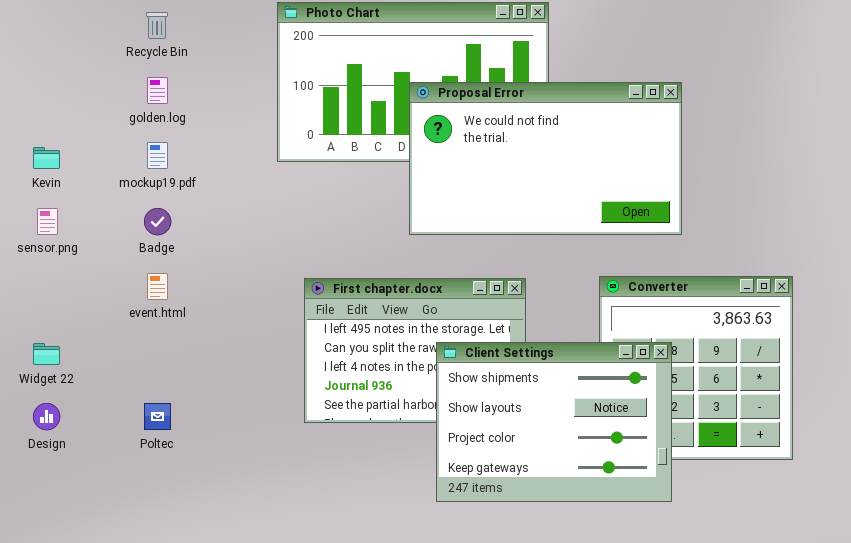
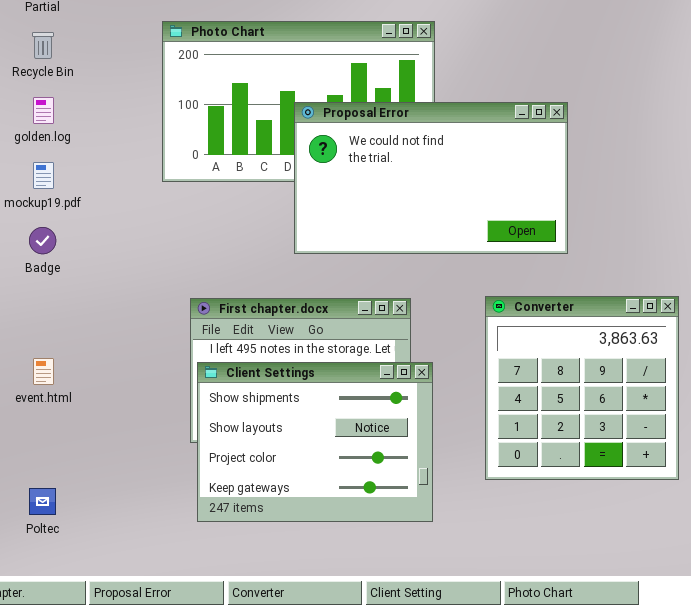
event.html: [147,273,168,300] -> [33,358,54,385], moved
Client Settings: [436,342,672,502] -> [197,362,433,522], moved
Poltec: [144,403,171,430] -> [29,488,56,515], moved

